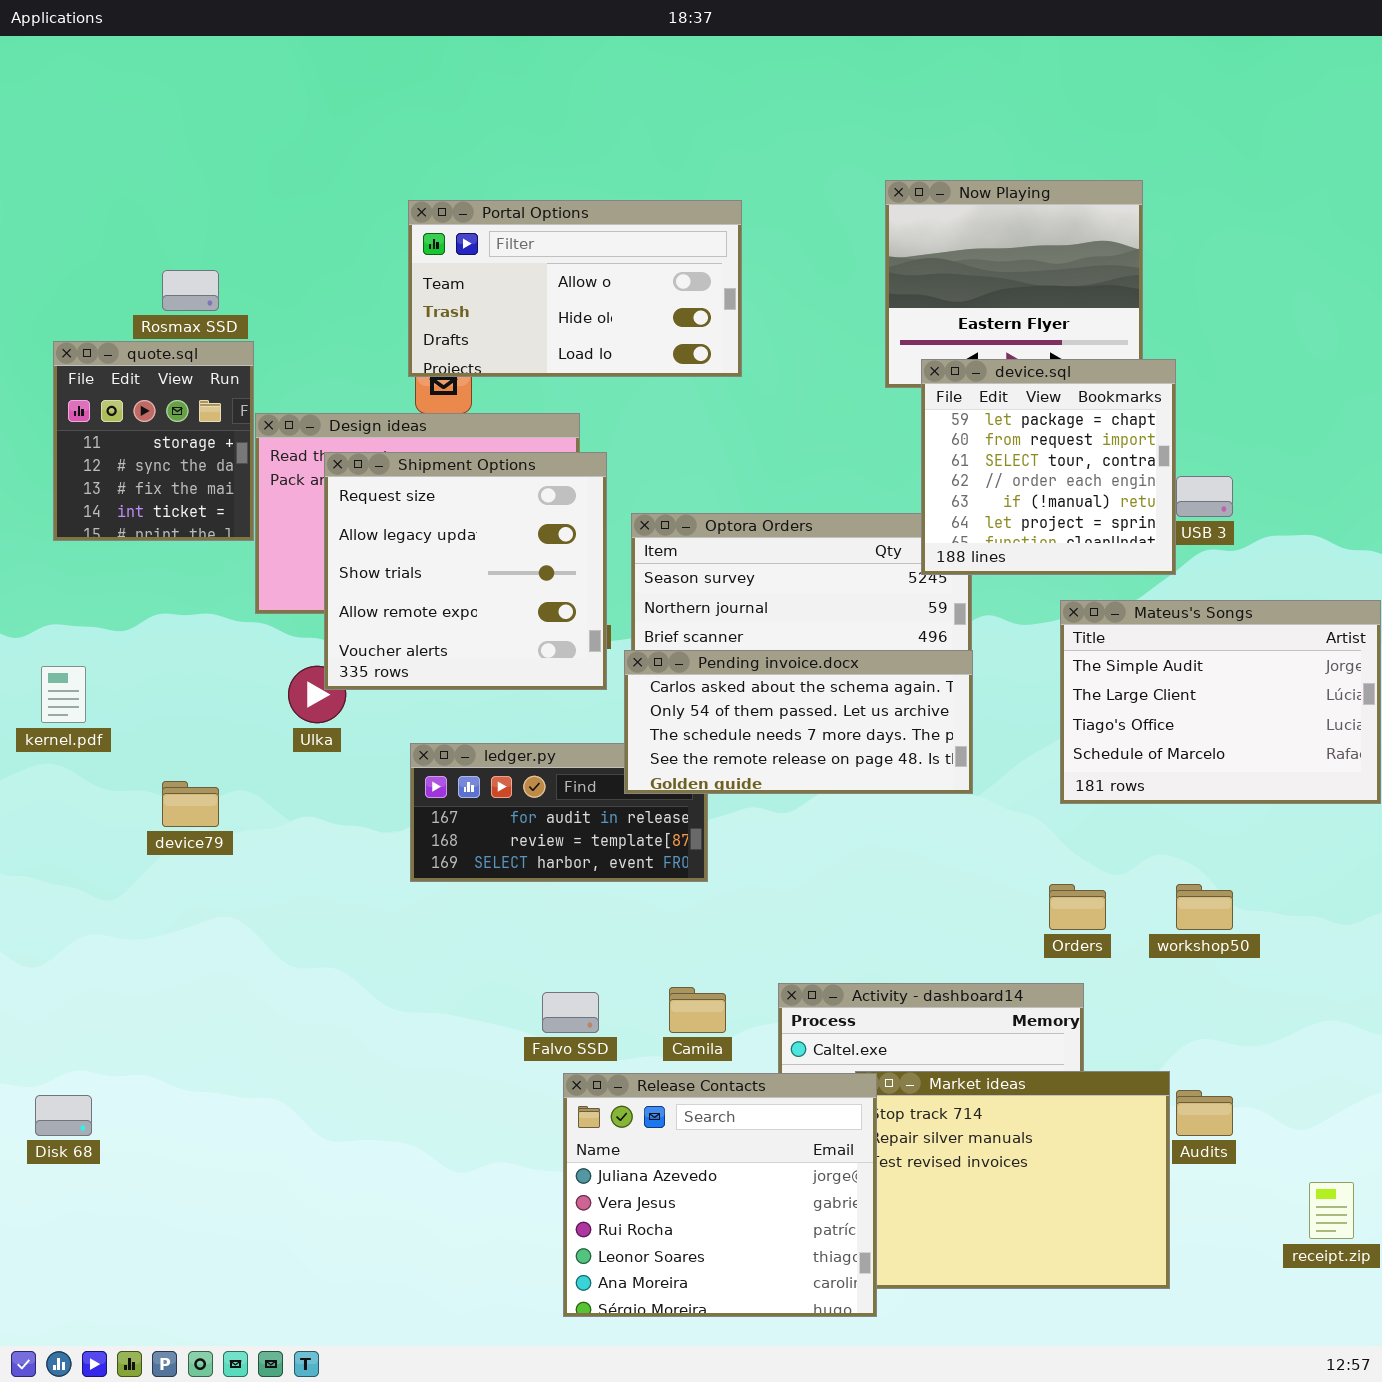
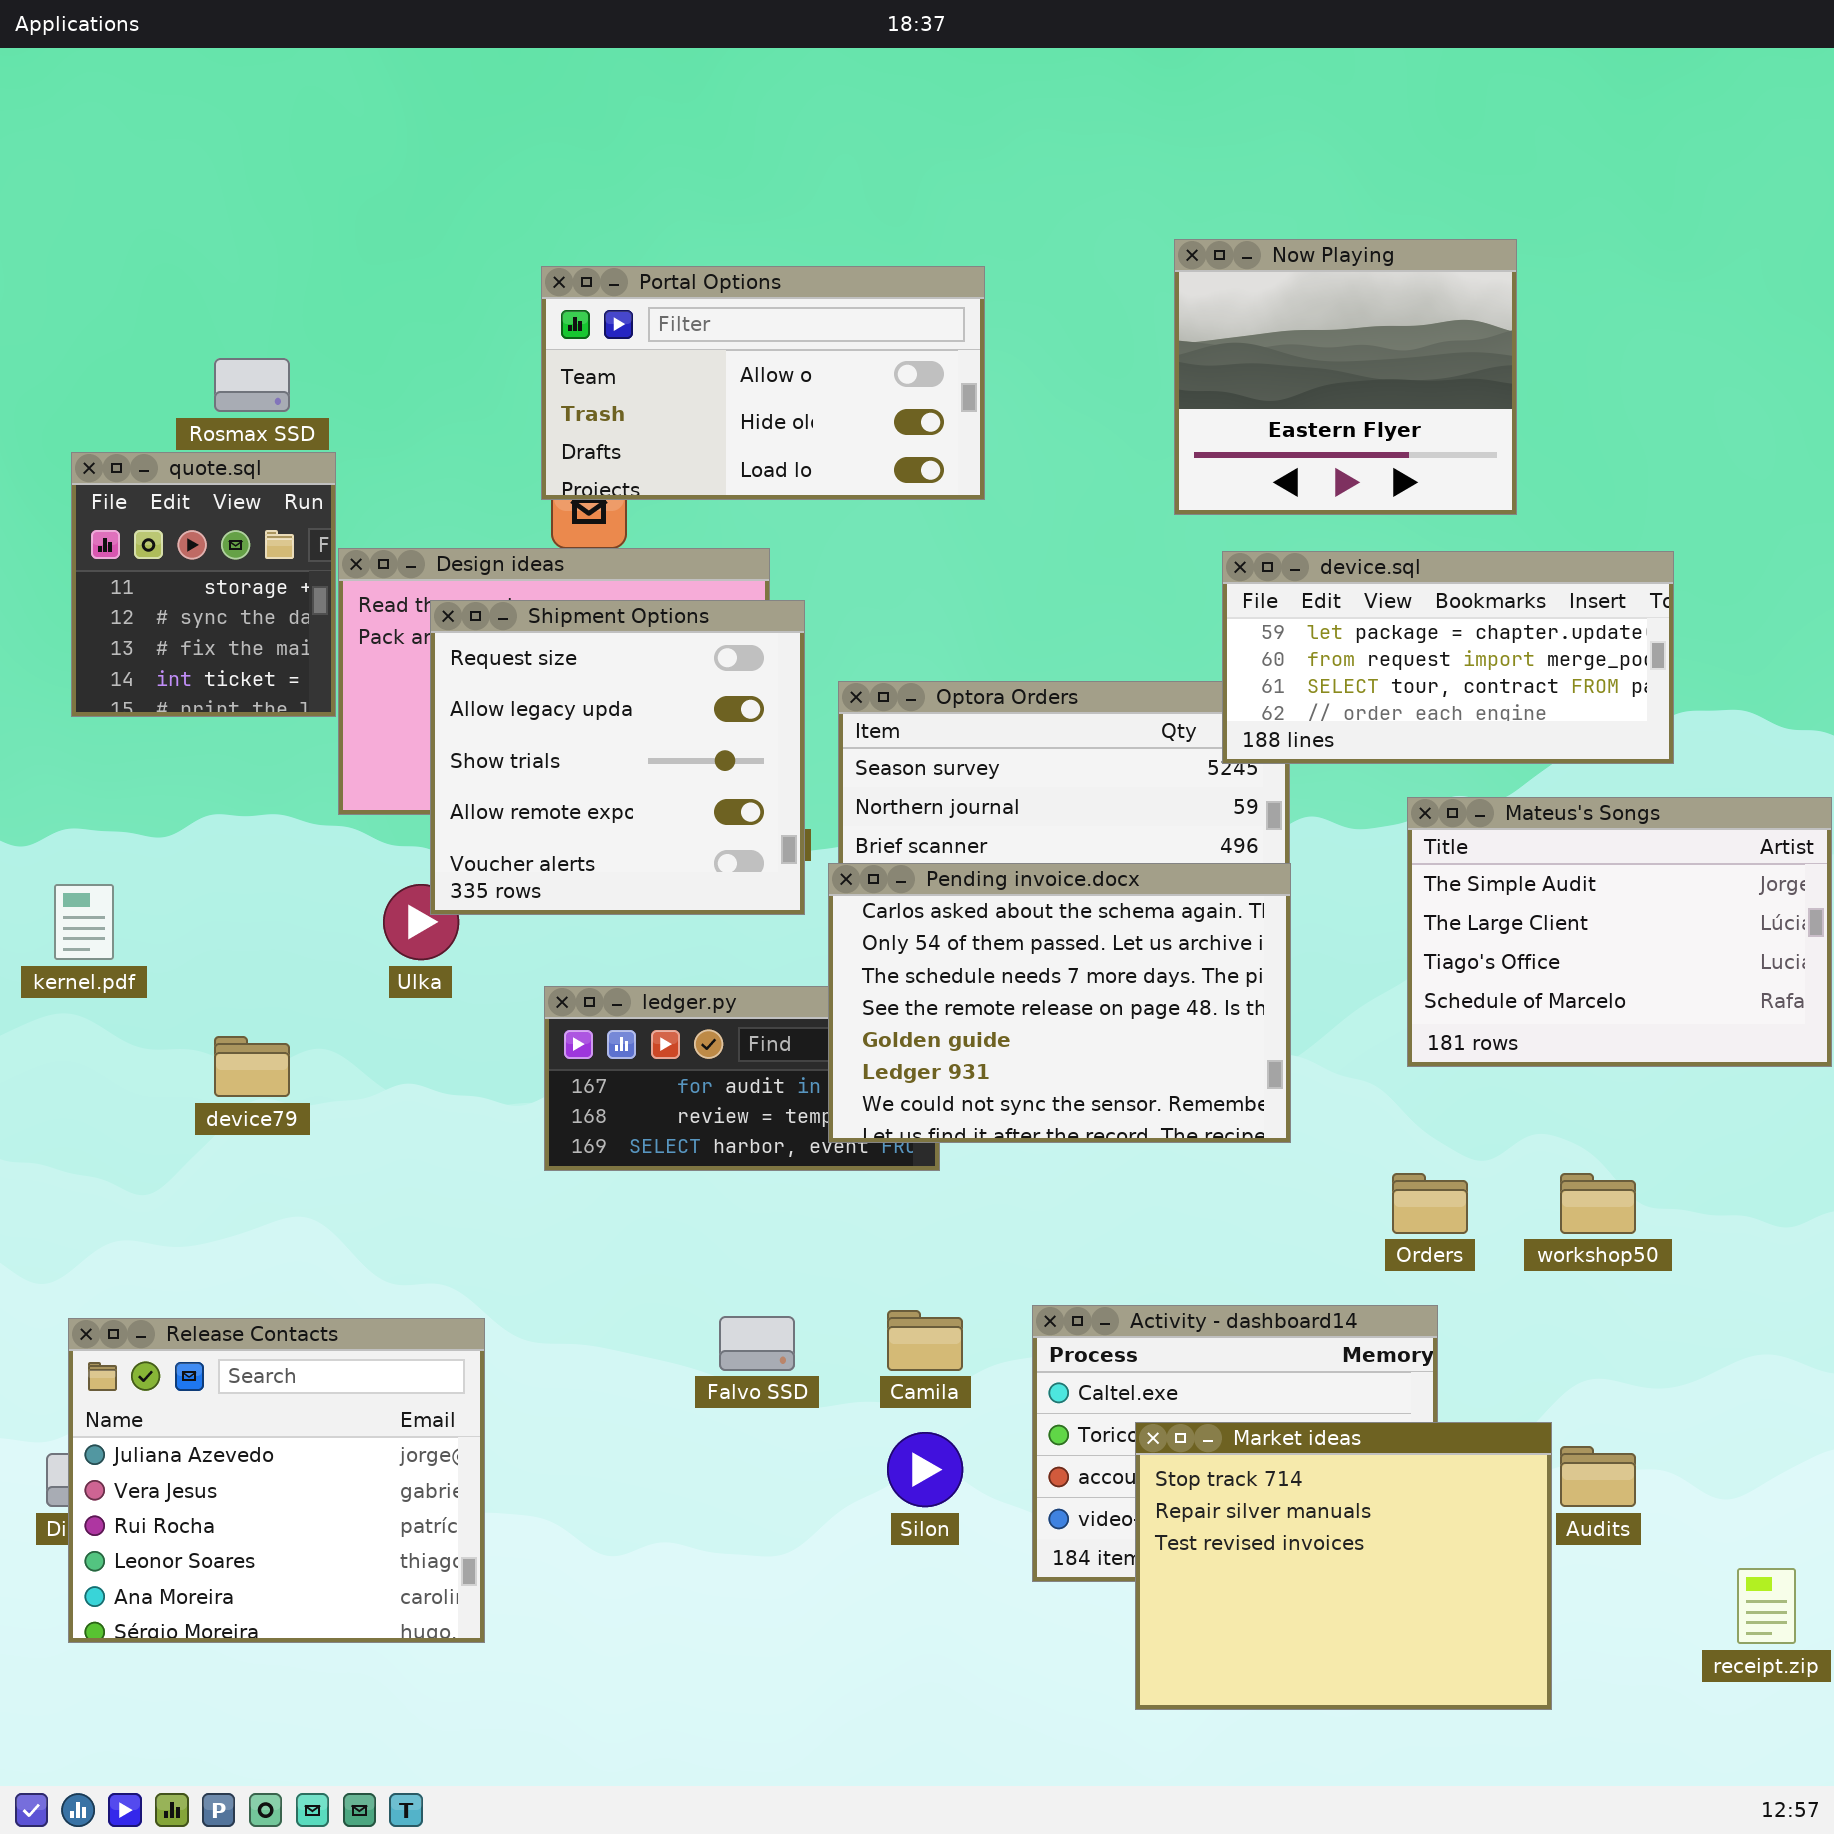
device.sql: [921,359,1176,575] -> [1222,551,1674,764], resized
Pending invoice.docx: [624,650,973,794] -> [828,863,1291,1143], resized
Release Contacts: [563,1073,877,1317] -> [68,1318,485,1643], moved

